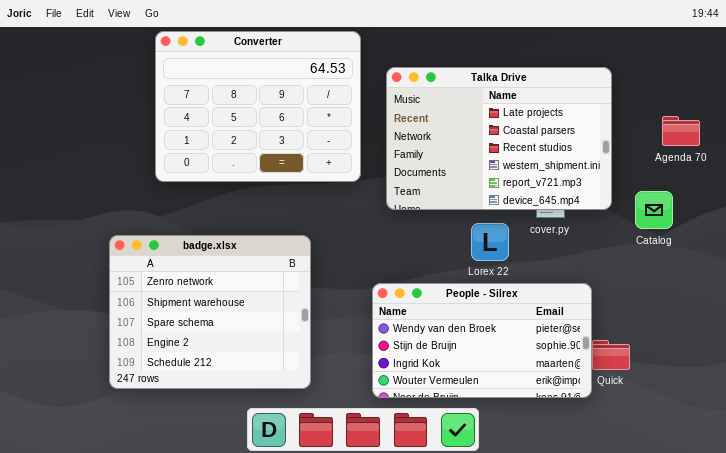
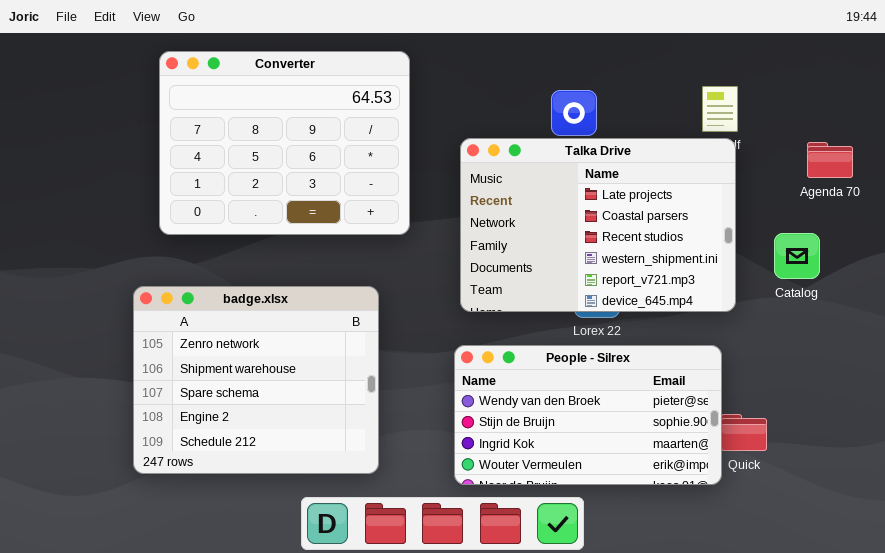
Converter: [155,31,361,182] -> [159,51,410,235], moved
Talka Drive: [386,67,612,210] -> [460,138,736,312], moved

